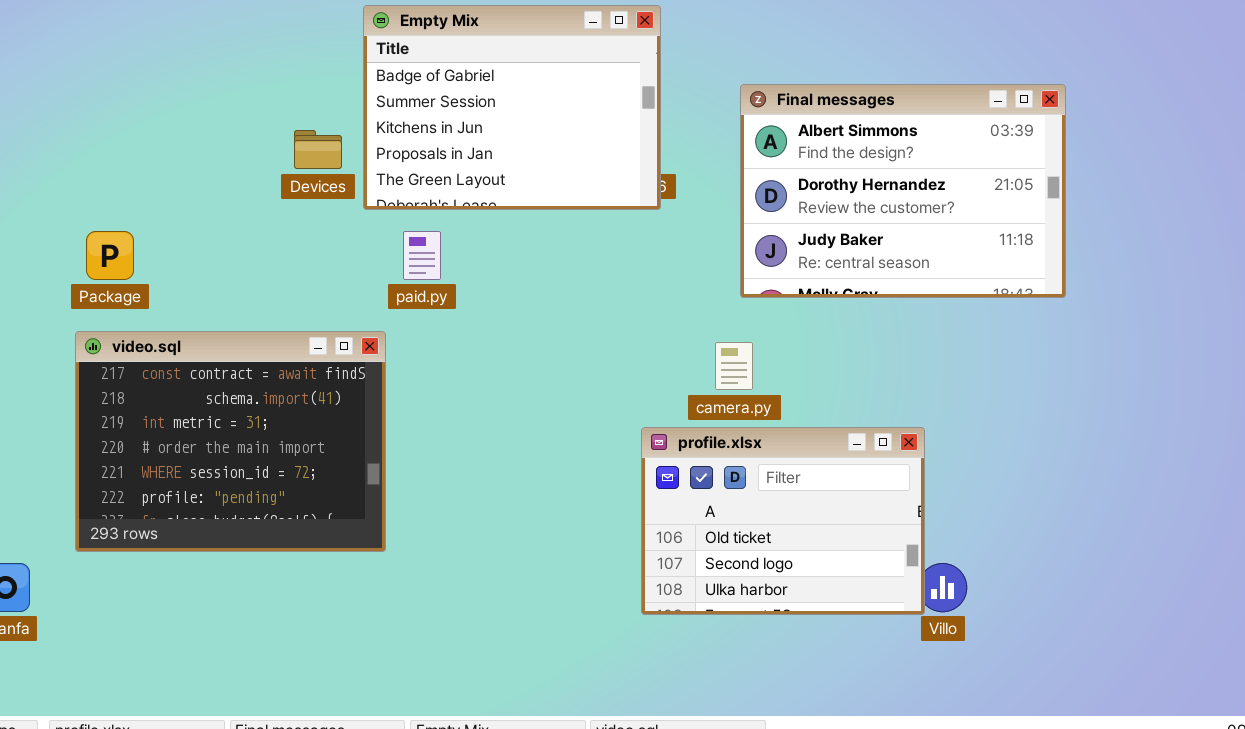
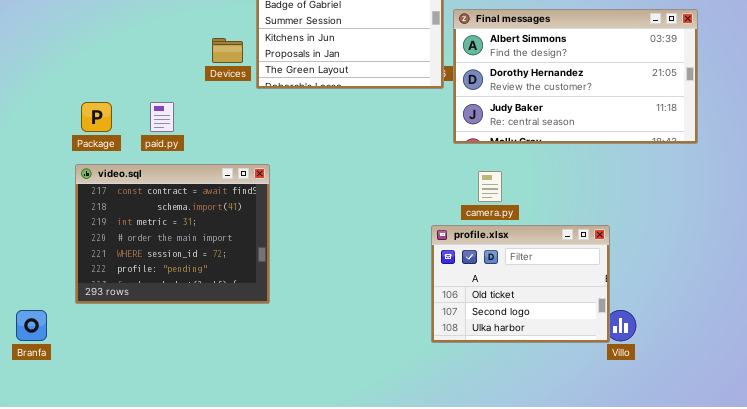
Final messages: [740,84,1066,298] -> [453,9,698,144], resized
paid.py: [403,231,441,280] -> [150,102,174,132], moved

